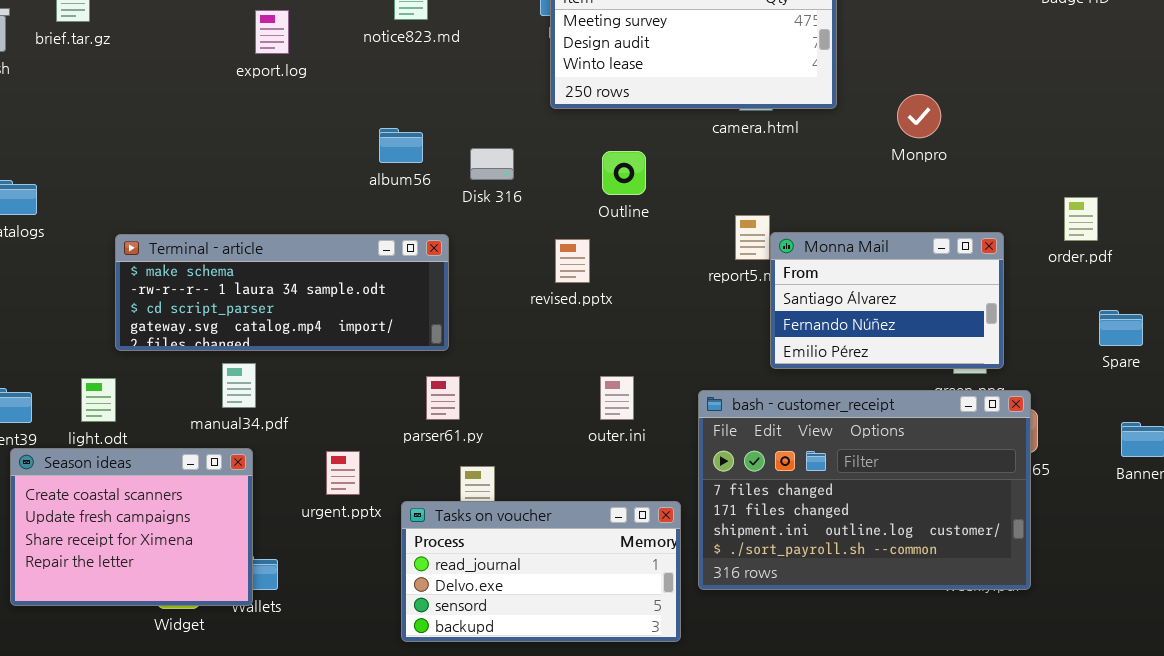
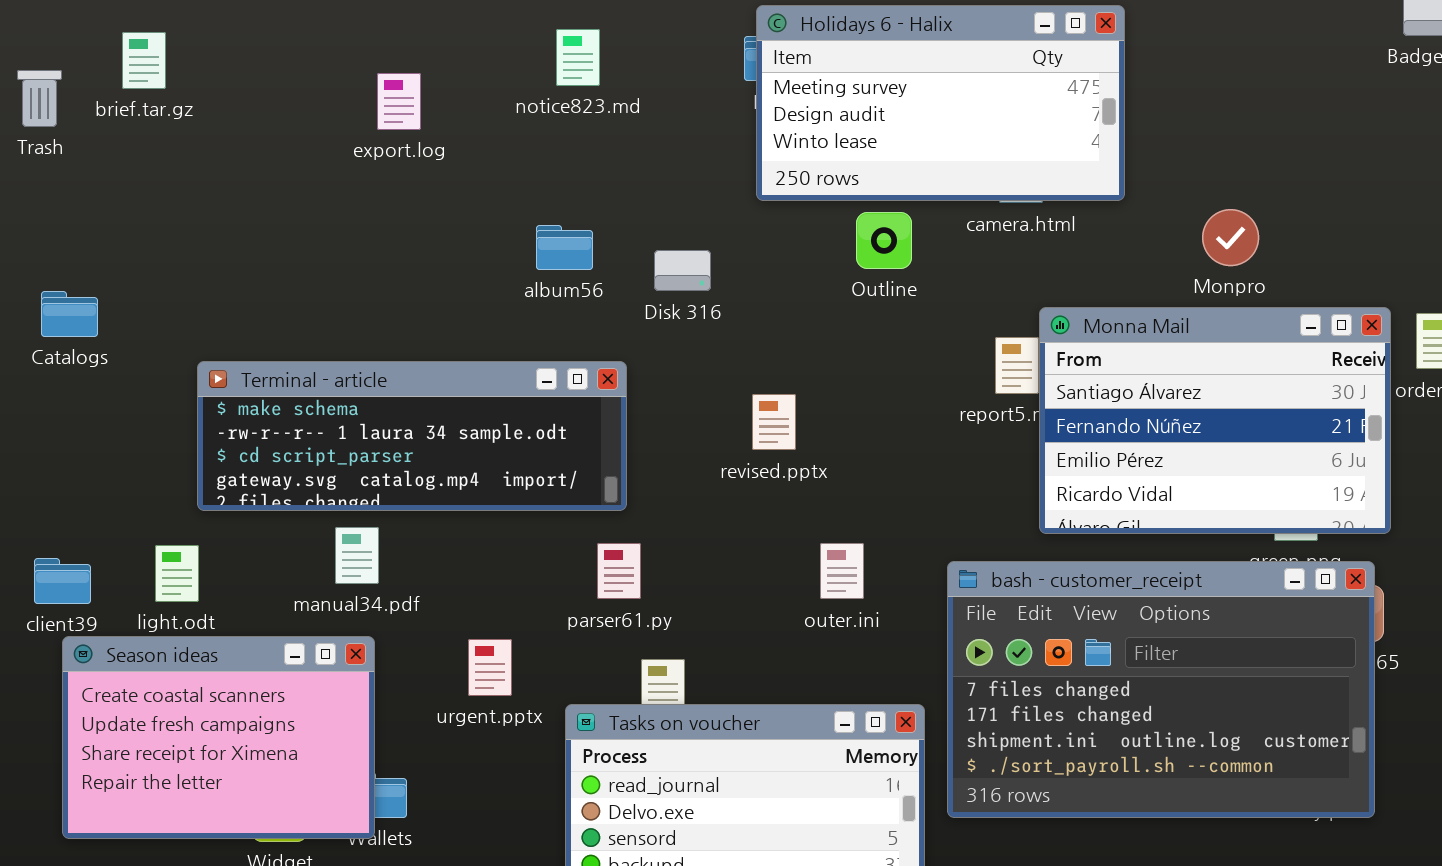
Monpro: [897,94,941,138] -> [1202,209,1259,266], moved
Outline: [602,151,646,195] -> [856,212,912,269], moved
Monna Mail: [770,232,1004,369] -> [1039,307,1391,534], resized
revised.pptx: [555,239,590,283] -> [752,394,796,450], moved

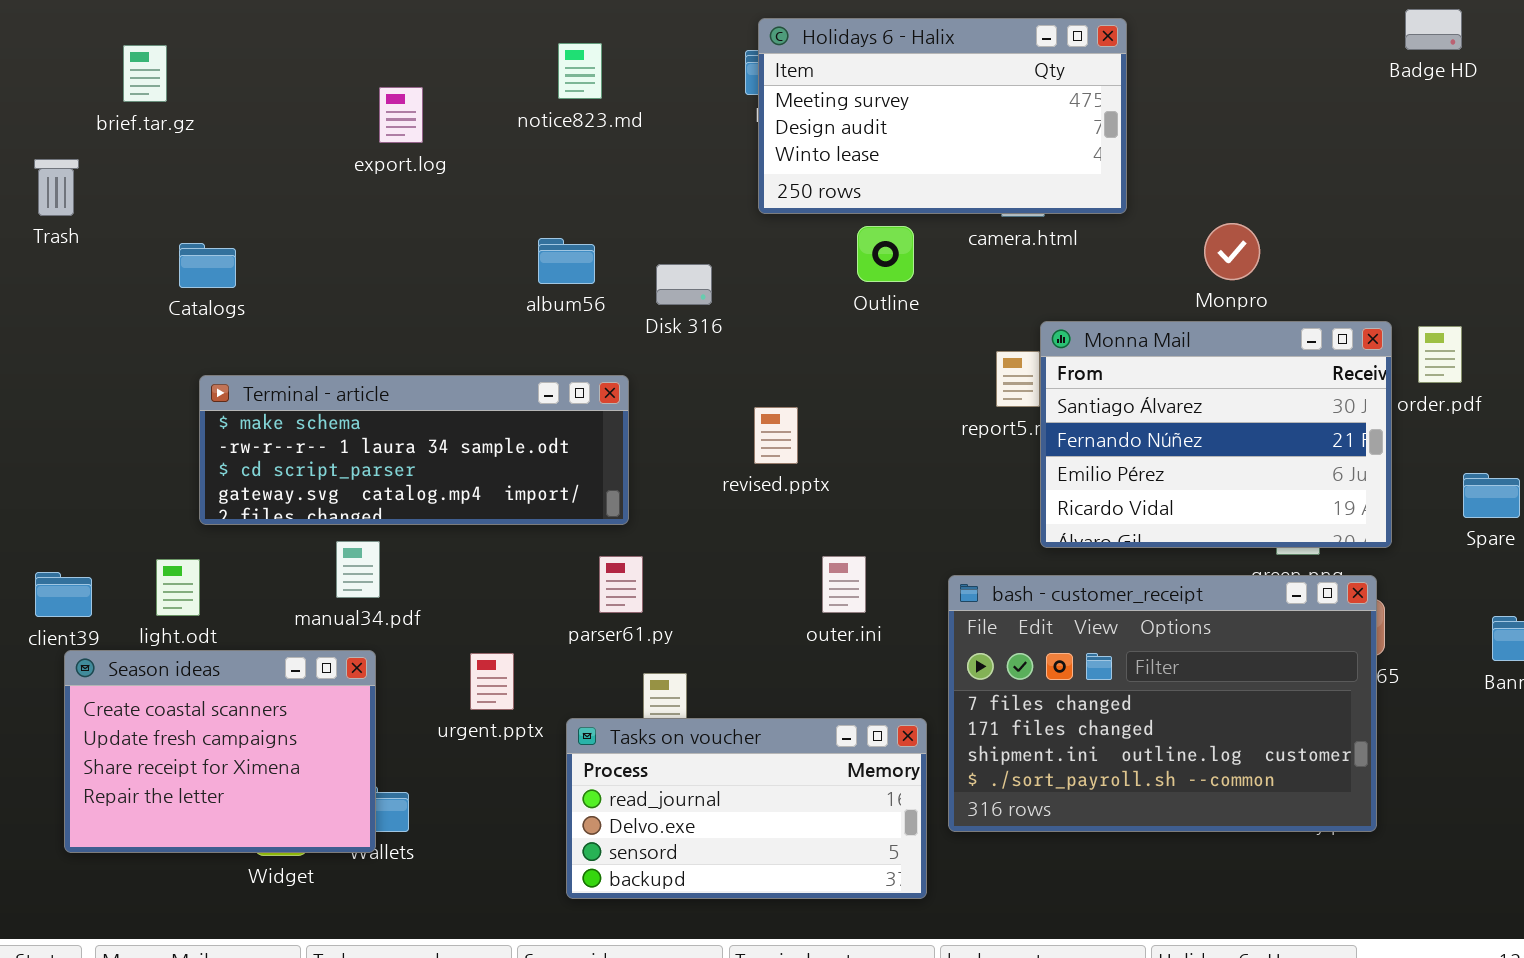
Trash: [17,70,62,127] -> [34,159,79,216], moved
Catalogs: [41,291,98,337] -> [179,243,236,288], moved

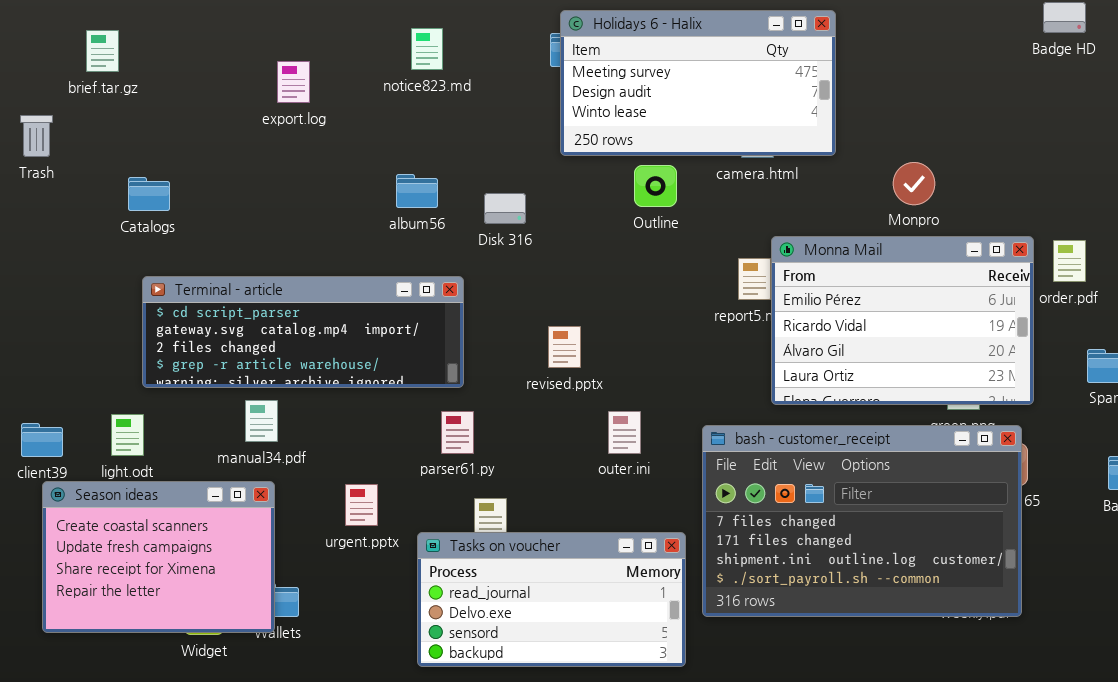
Monna Mail: [1040,321,1392,548] -> [771,236,1034,405], scrolled down 2 rows
Terminal - article: [199,375,629,525] -> [142,276,464,388], scrolled down 2 rows
revised.pptx: [754,407,798,464] -> [548,326,581,368], moved

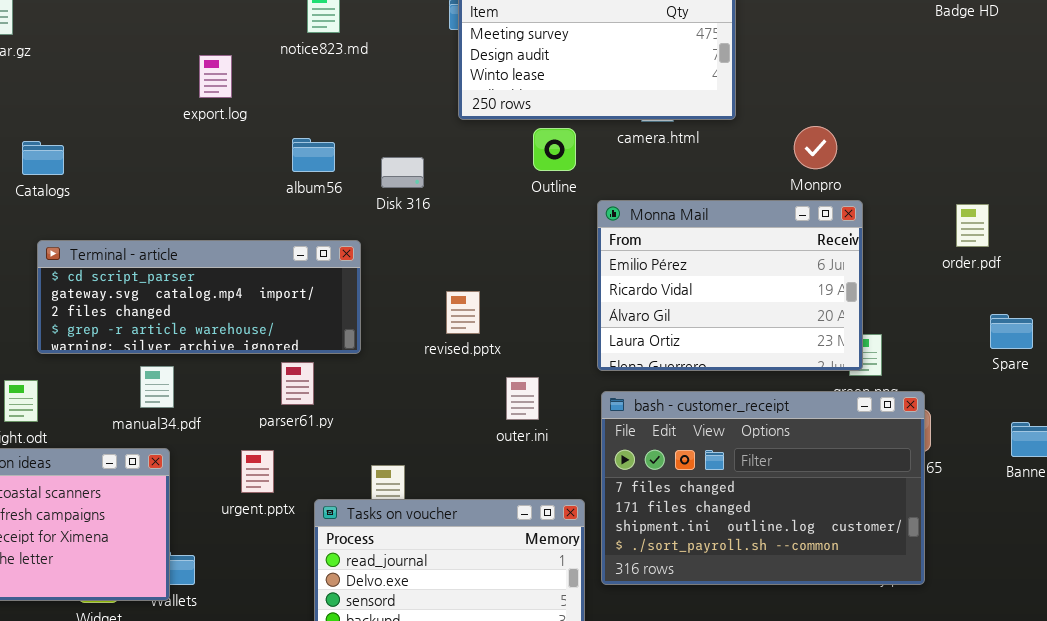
export.log: [277,61,310,103] -> [199,55,232,98], moved
Monna Mail: [771,236,1034,405] -> [597,200,863,371], moved
parser61.py: [441,411,474,454] -> [281,362,314,405], moved

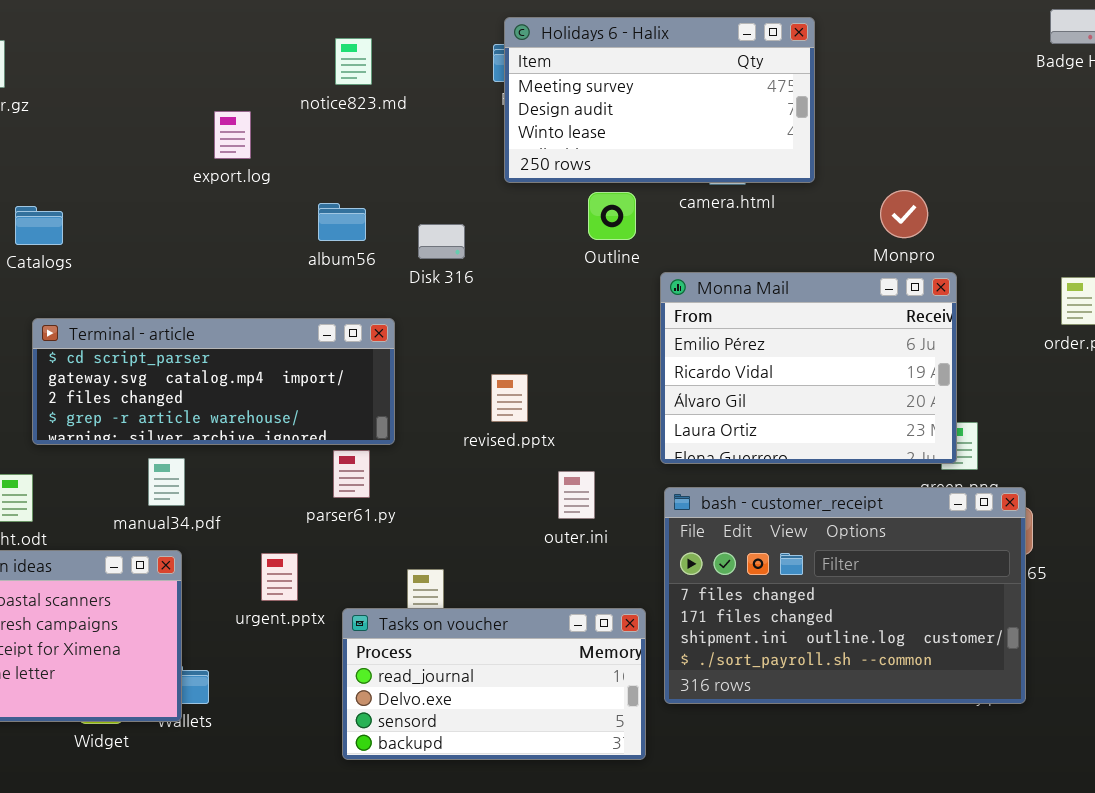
parser61.py: [281,362,314,405] -> [333,450,370,498], moved

